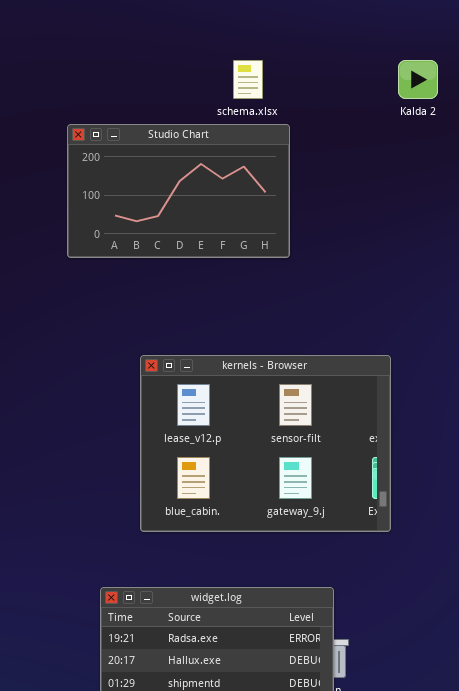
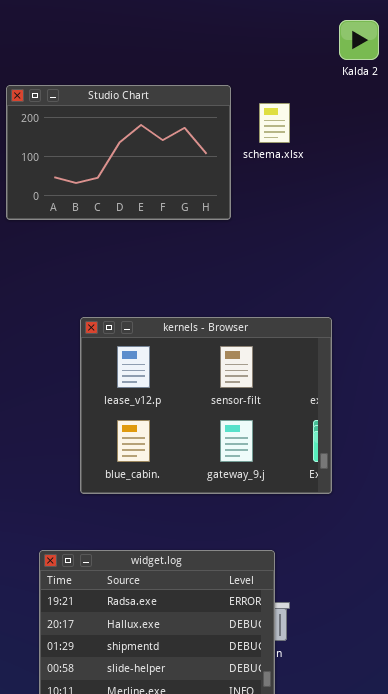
schema.xlsx: [233,60,263,99] -> [259,103,290,143], moved

